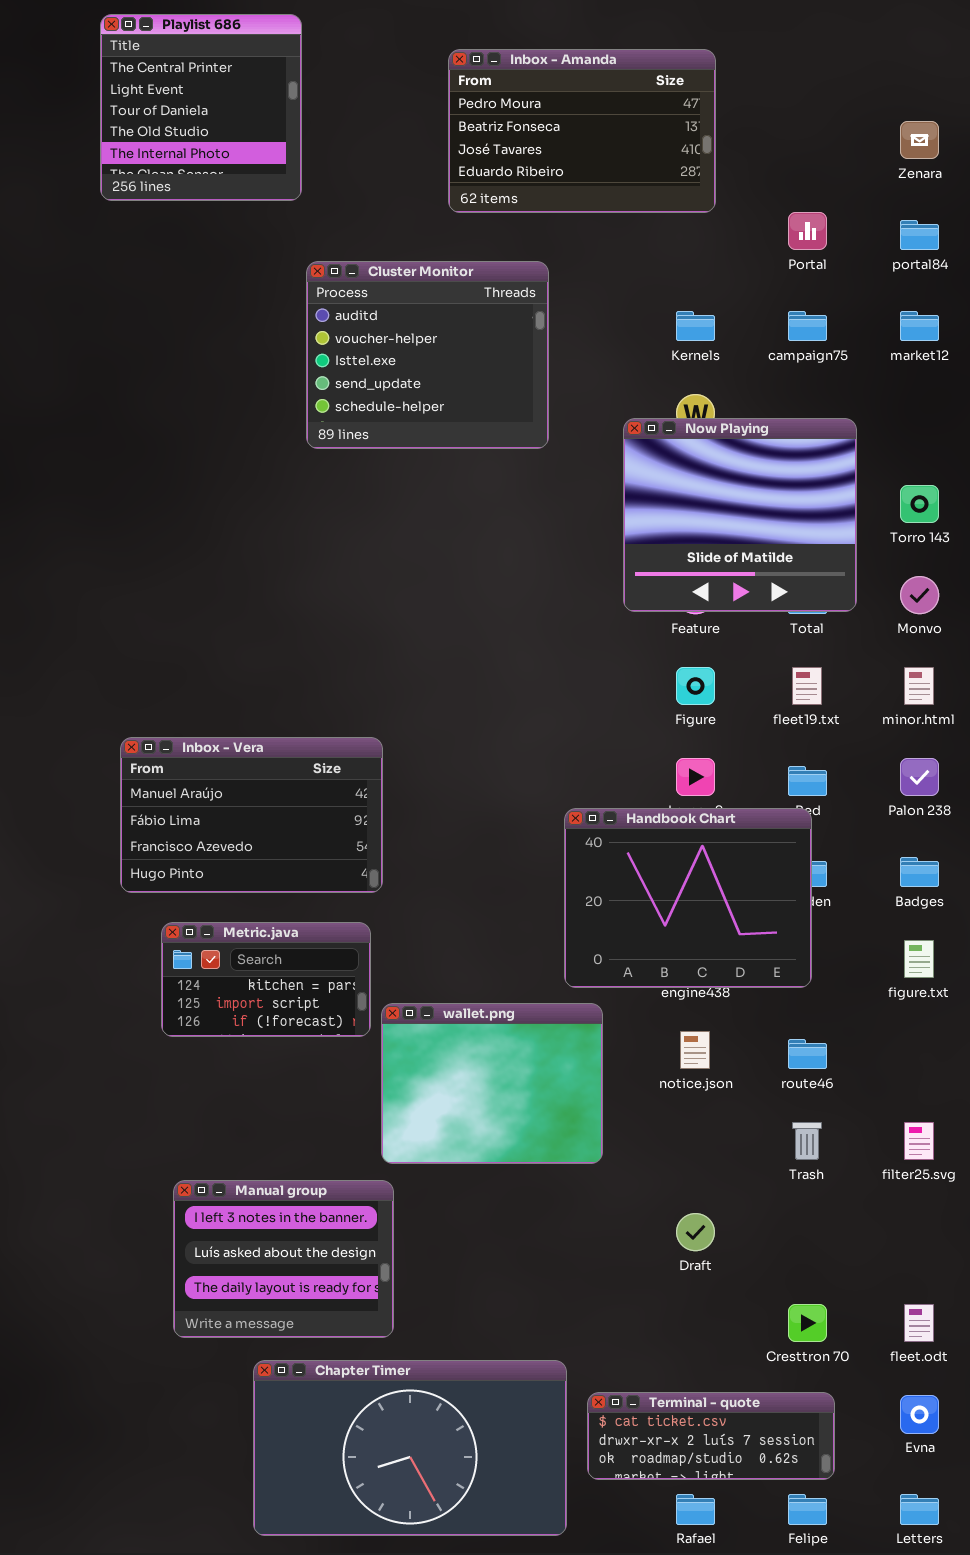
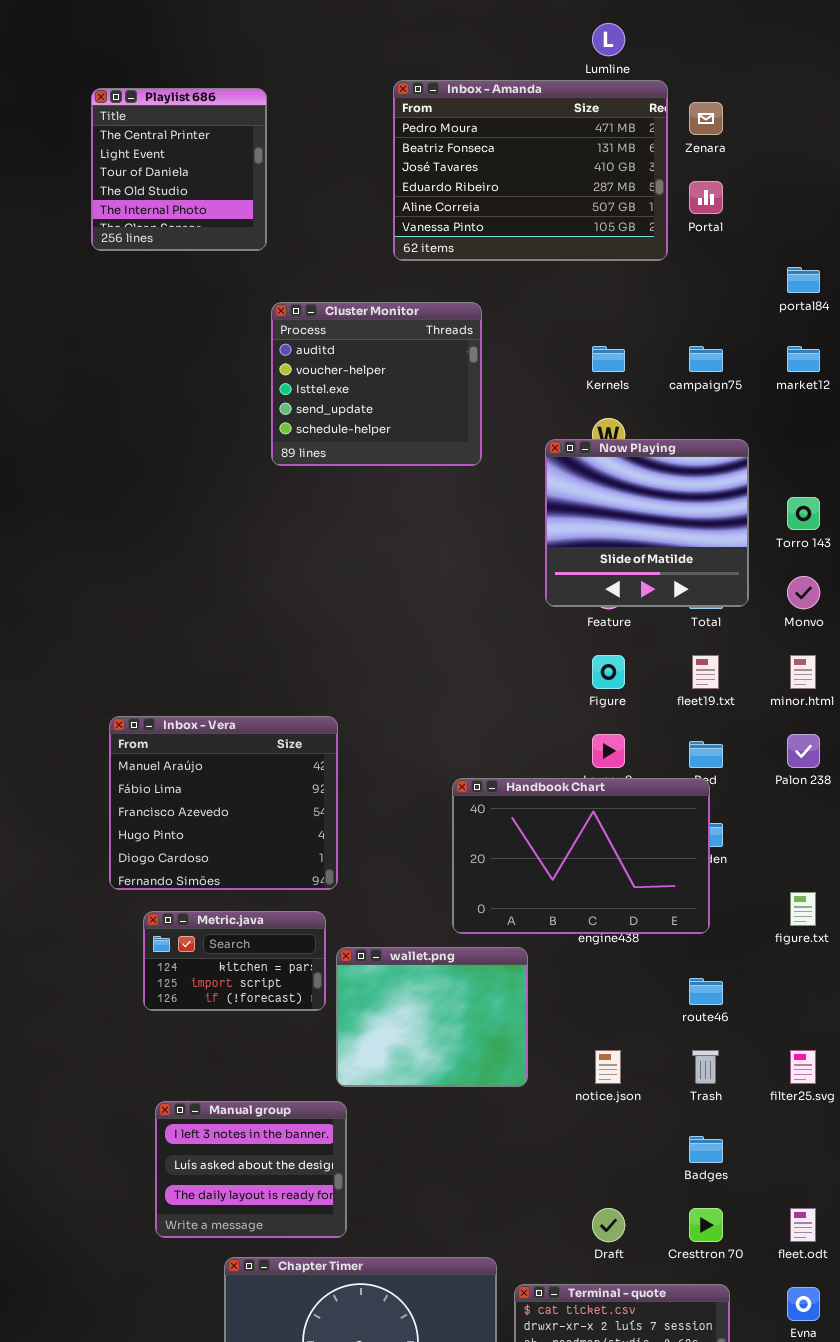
Inbox - Amanda: [448,49,716,213] -> [393,80,668,261], resized
Zenara: [900,121,939,159] -> [689,102,723,135], moved
Portal: [788,212,827,250] -> [689,181,723,214], moved
Inbox - Vera: [120,737,383,893] -> [109,716,338,890], resized
Handbook Chart: [564,808,812,988] -> [452,778,710,934], resized
Badges: [900,857,939,887] -> [689,1136,723,1163], moved
Metric.java: [161,922,371,1037] -> [143,911,326,1011], moved
notice.json: [680,1031,710,1069] -> [595,1050,621,1084], moved
Draft: [676,1213,715,1251] -> [592,1208,625,1242], moved

